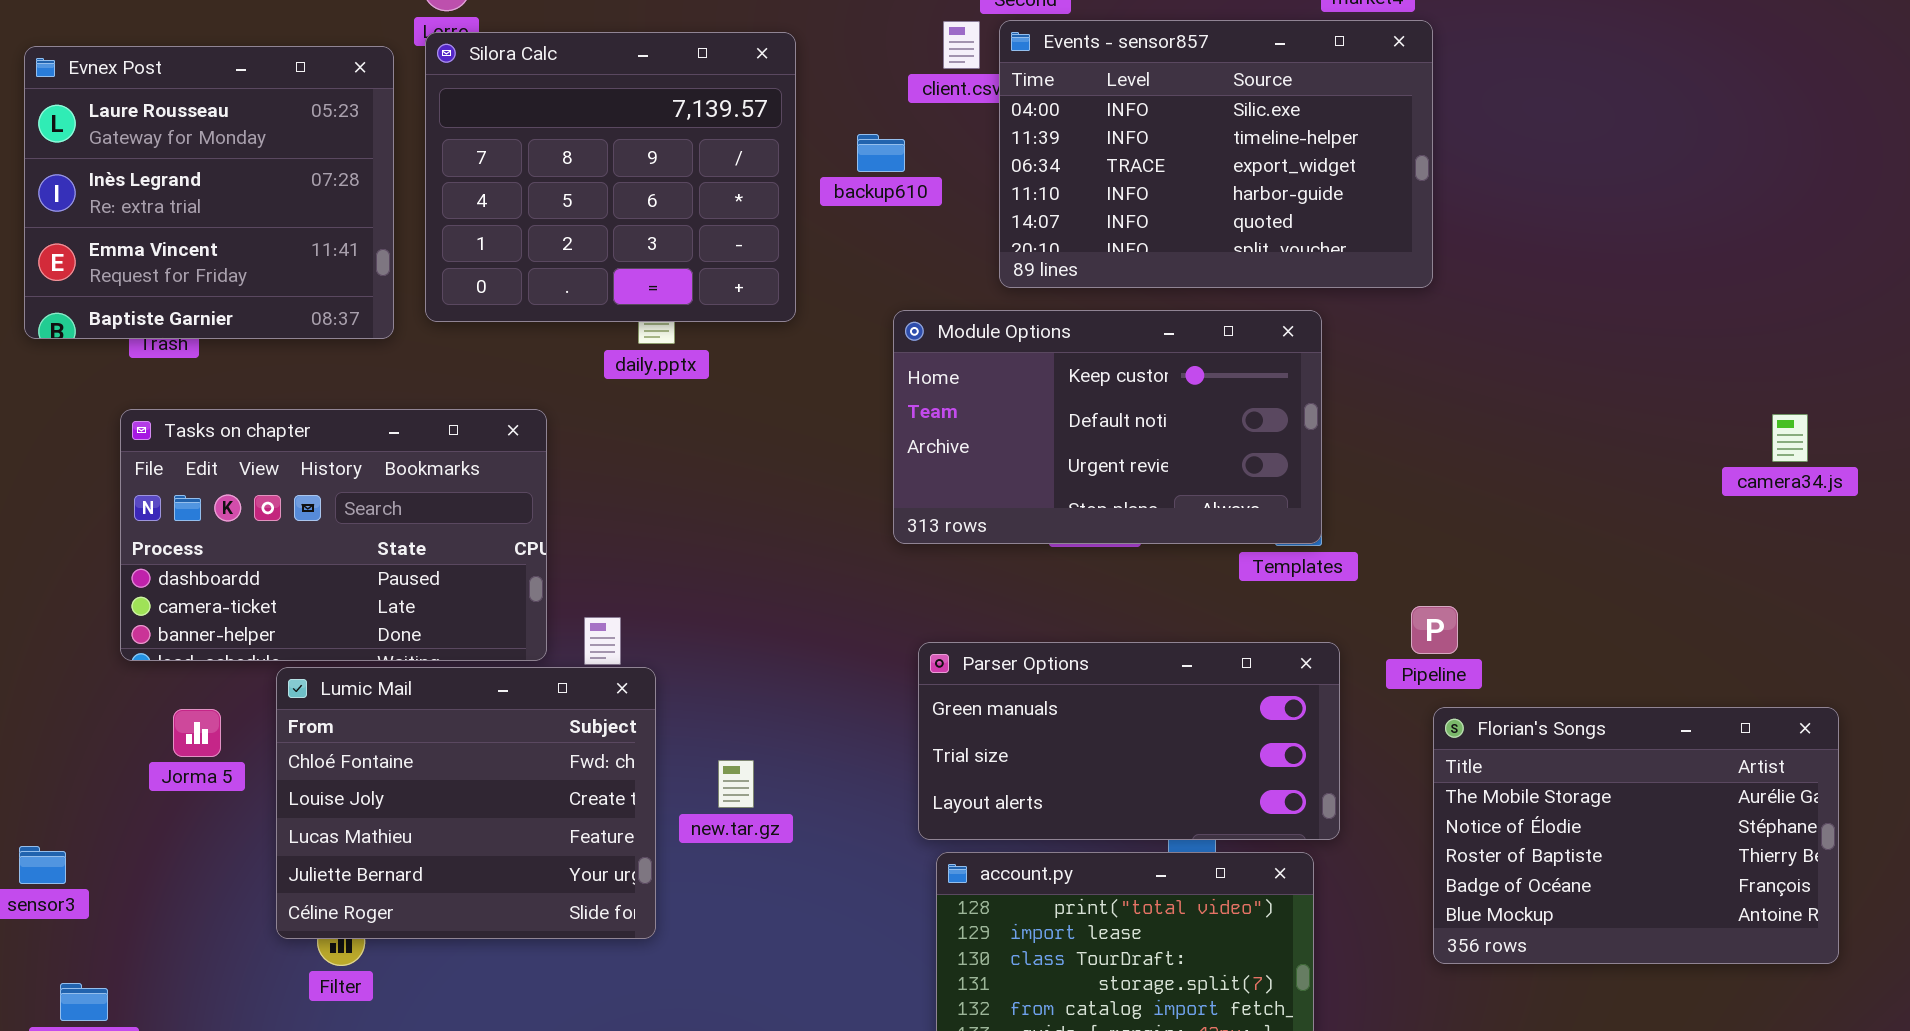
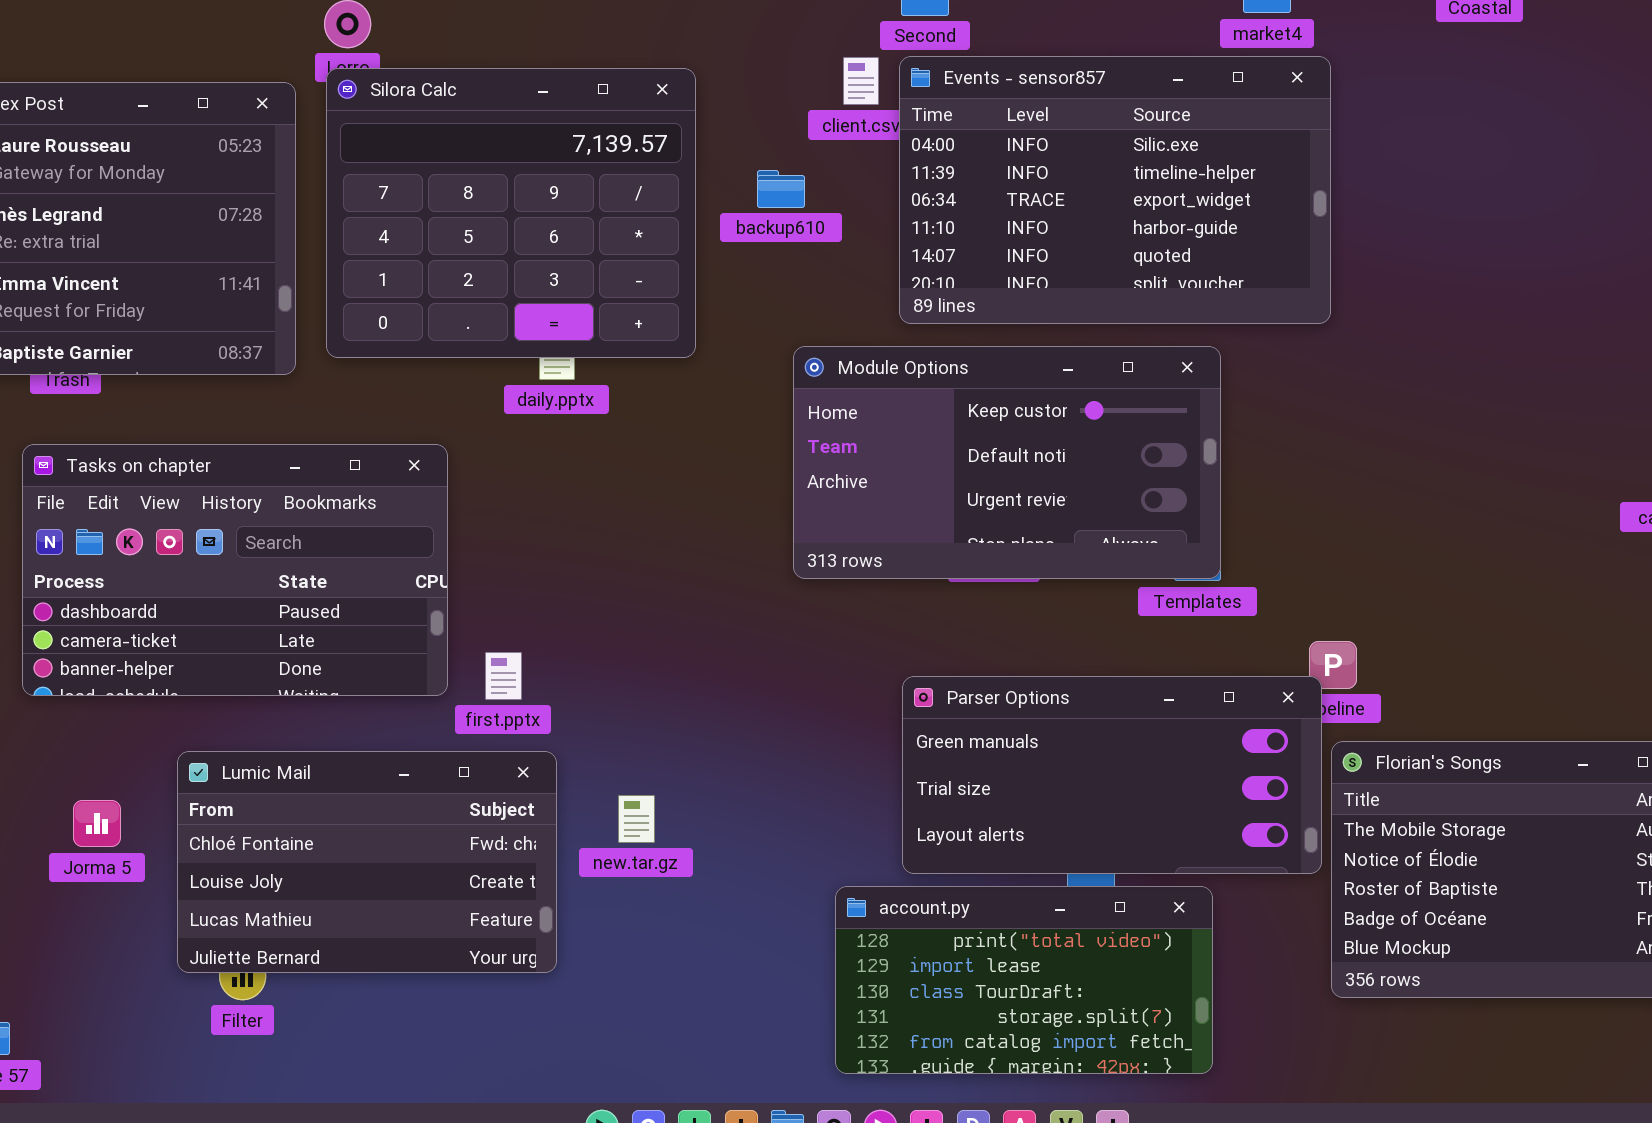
Parser Options: [918,642,1340,840] -> [902,676,1322,874], moved
Lumic Mail: [276,667,656,939] -> [177,751,557,973], resized
Jorma 5: [173,709,221,757] -> [73,800,121,847], moved

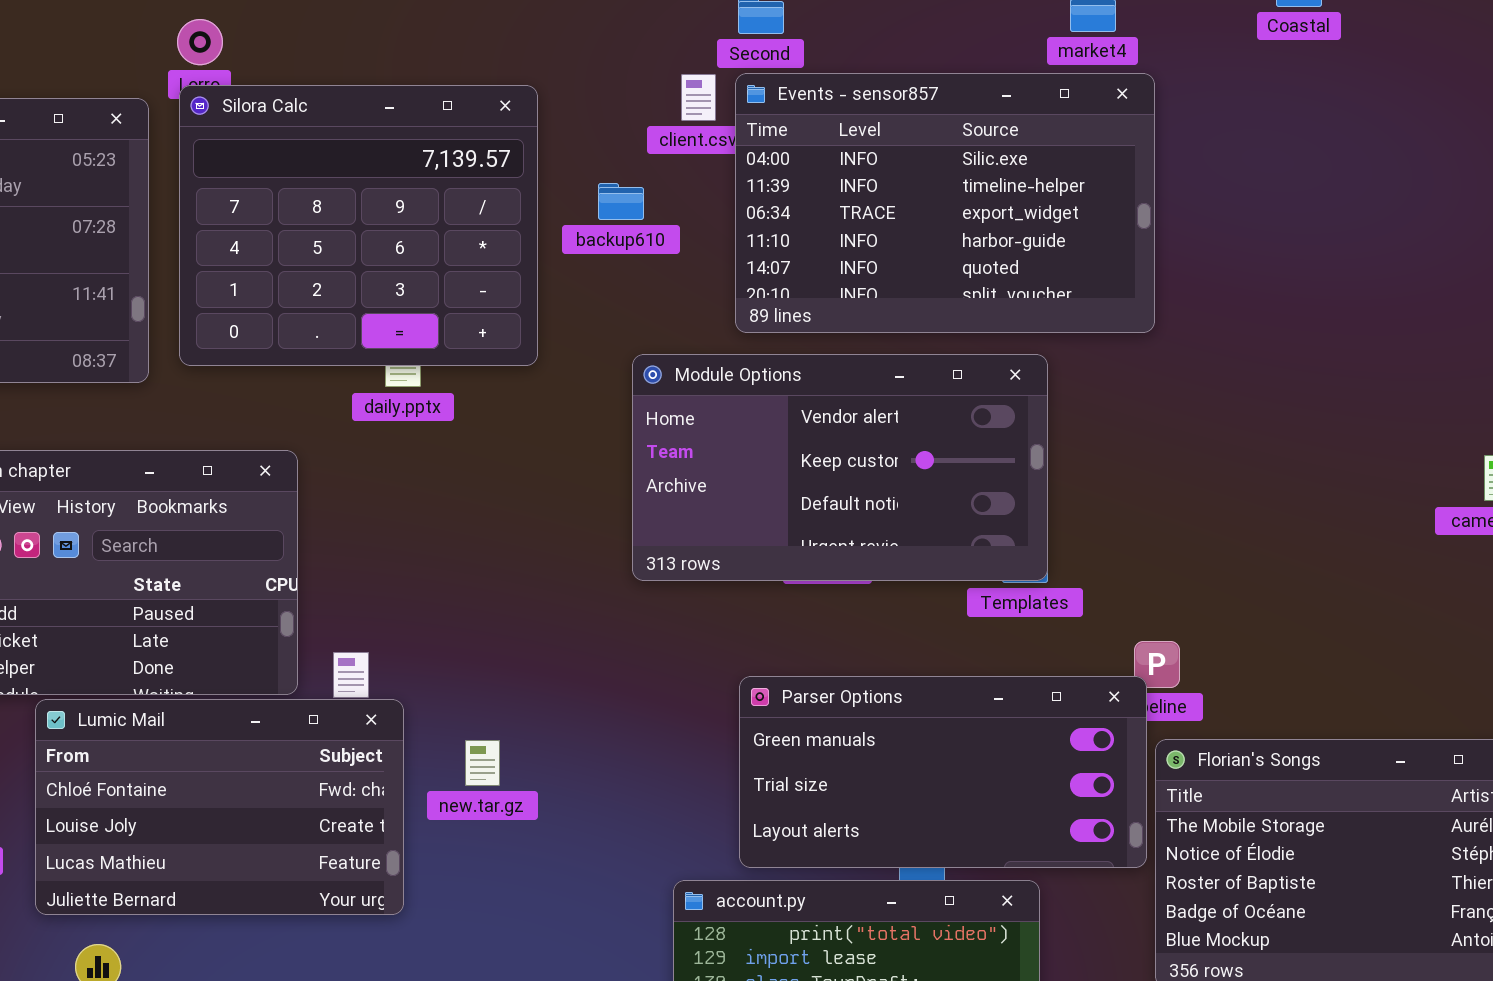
Module Options: [793,346,1221,579] -> [632,354,1048,581], scrolled up 1 row
Lumic Mail: [177,751,557,973] -> [35,699,404,915], moved
new.tar.gz: [618,795,655,843] -> [465,740,500,786], moved

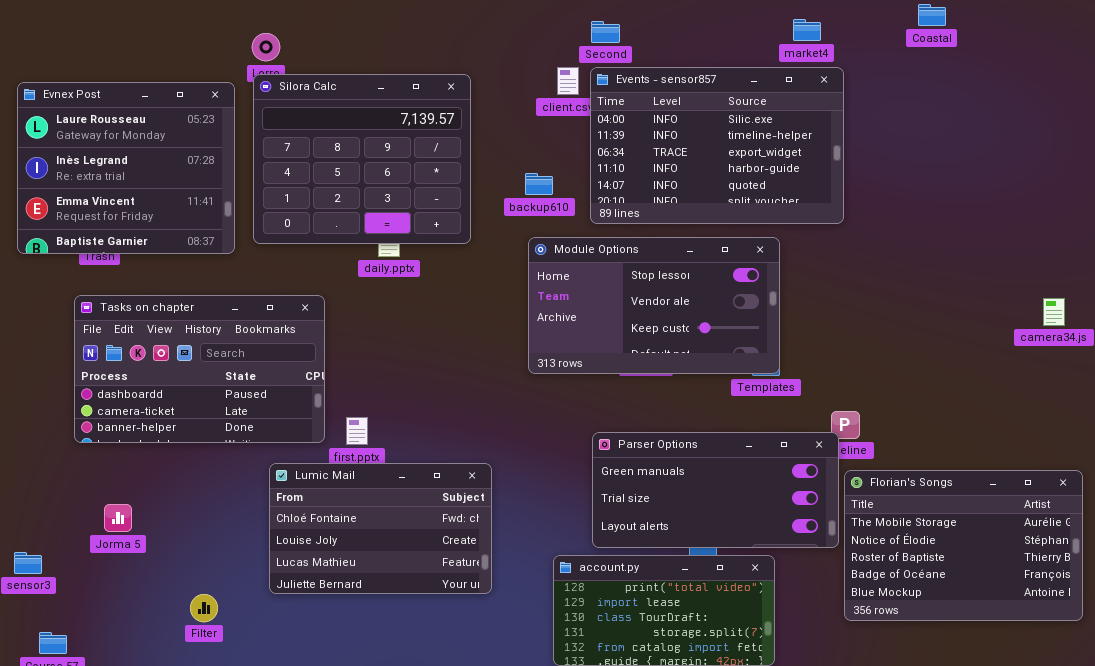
backup610: [598,183,644,220] -> [525,173,553,195], moved
Module Options: [632,354,1048,581] -> [528,237,780,374], scrolled up 1 row
Lumic Mail: [35,699,404,915] -> [269,463,492,594], moved

